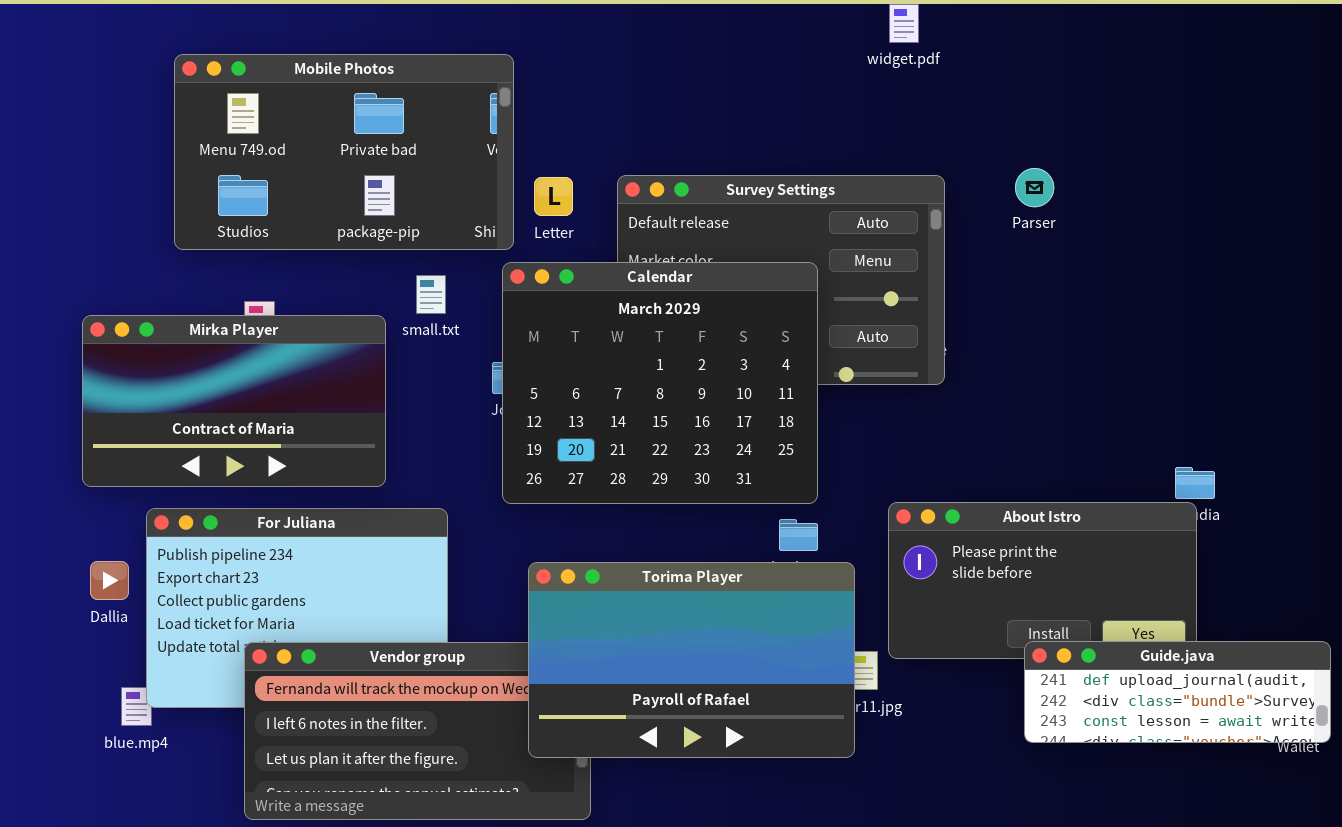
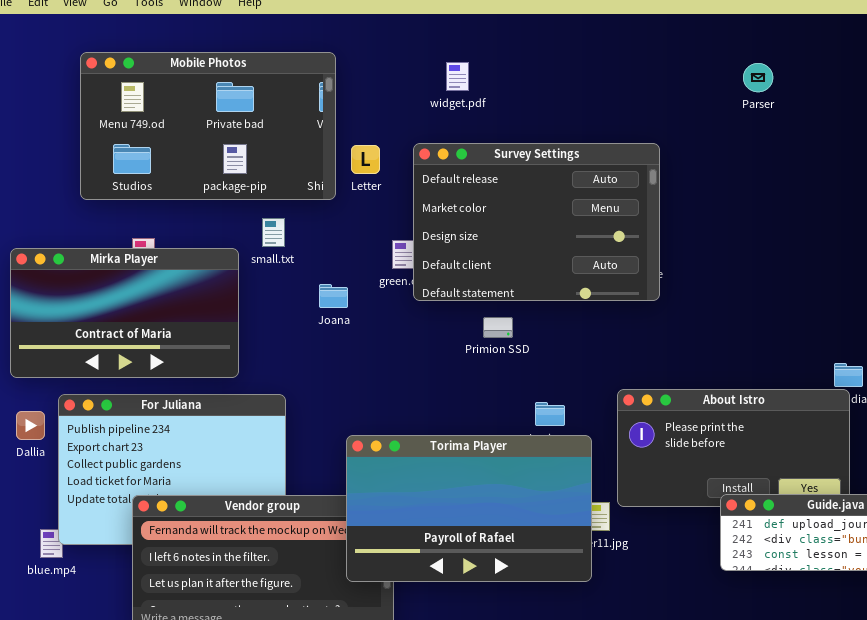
widget.pdf: [889,4,919,43] -> [446,62,469,91], moved
Parser: [1015,168,1054,207] -> [743,63,773,92], moved
Calendar: [502,262,818,504] -> none, closed
Dallia: [90,561,129,600] -> [16,411,45,440], moved

